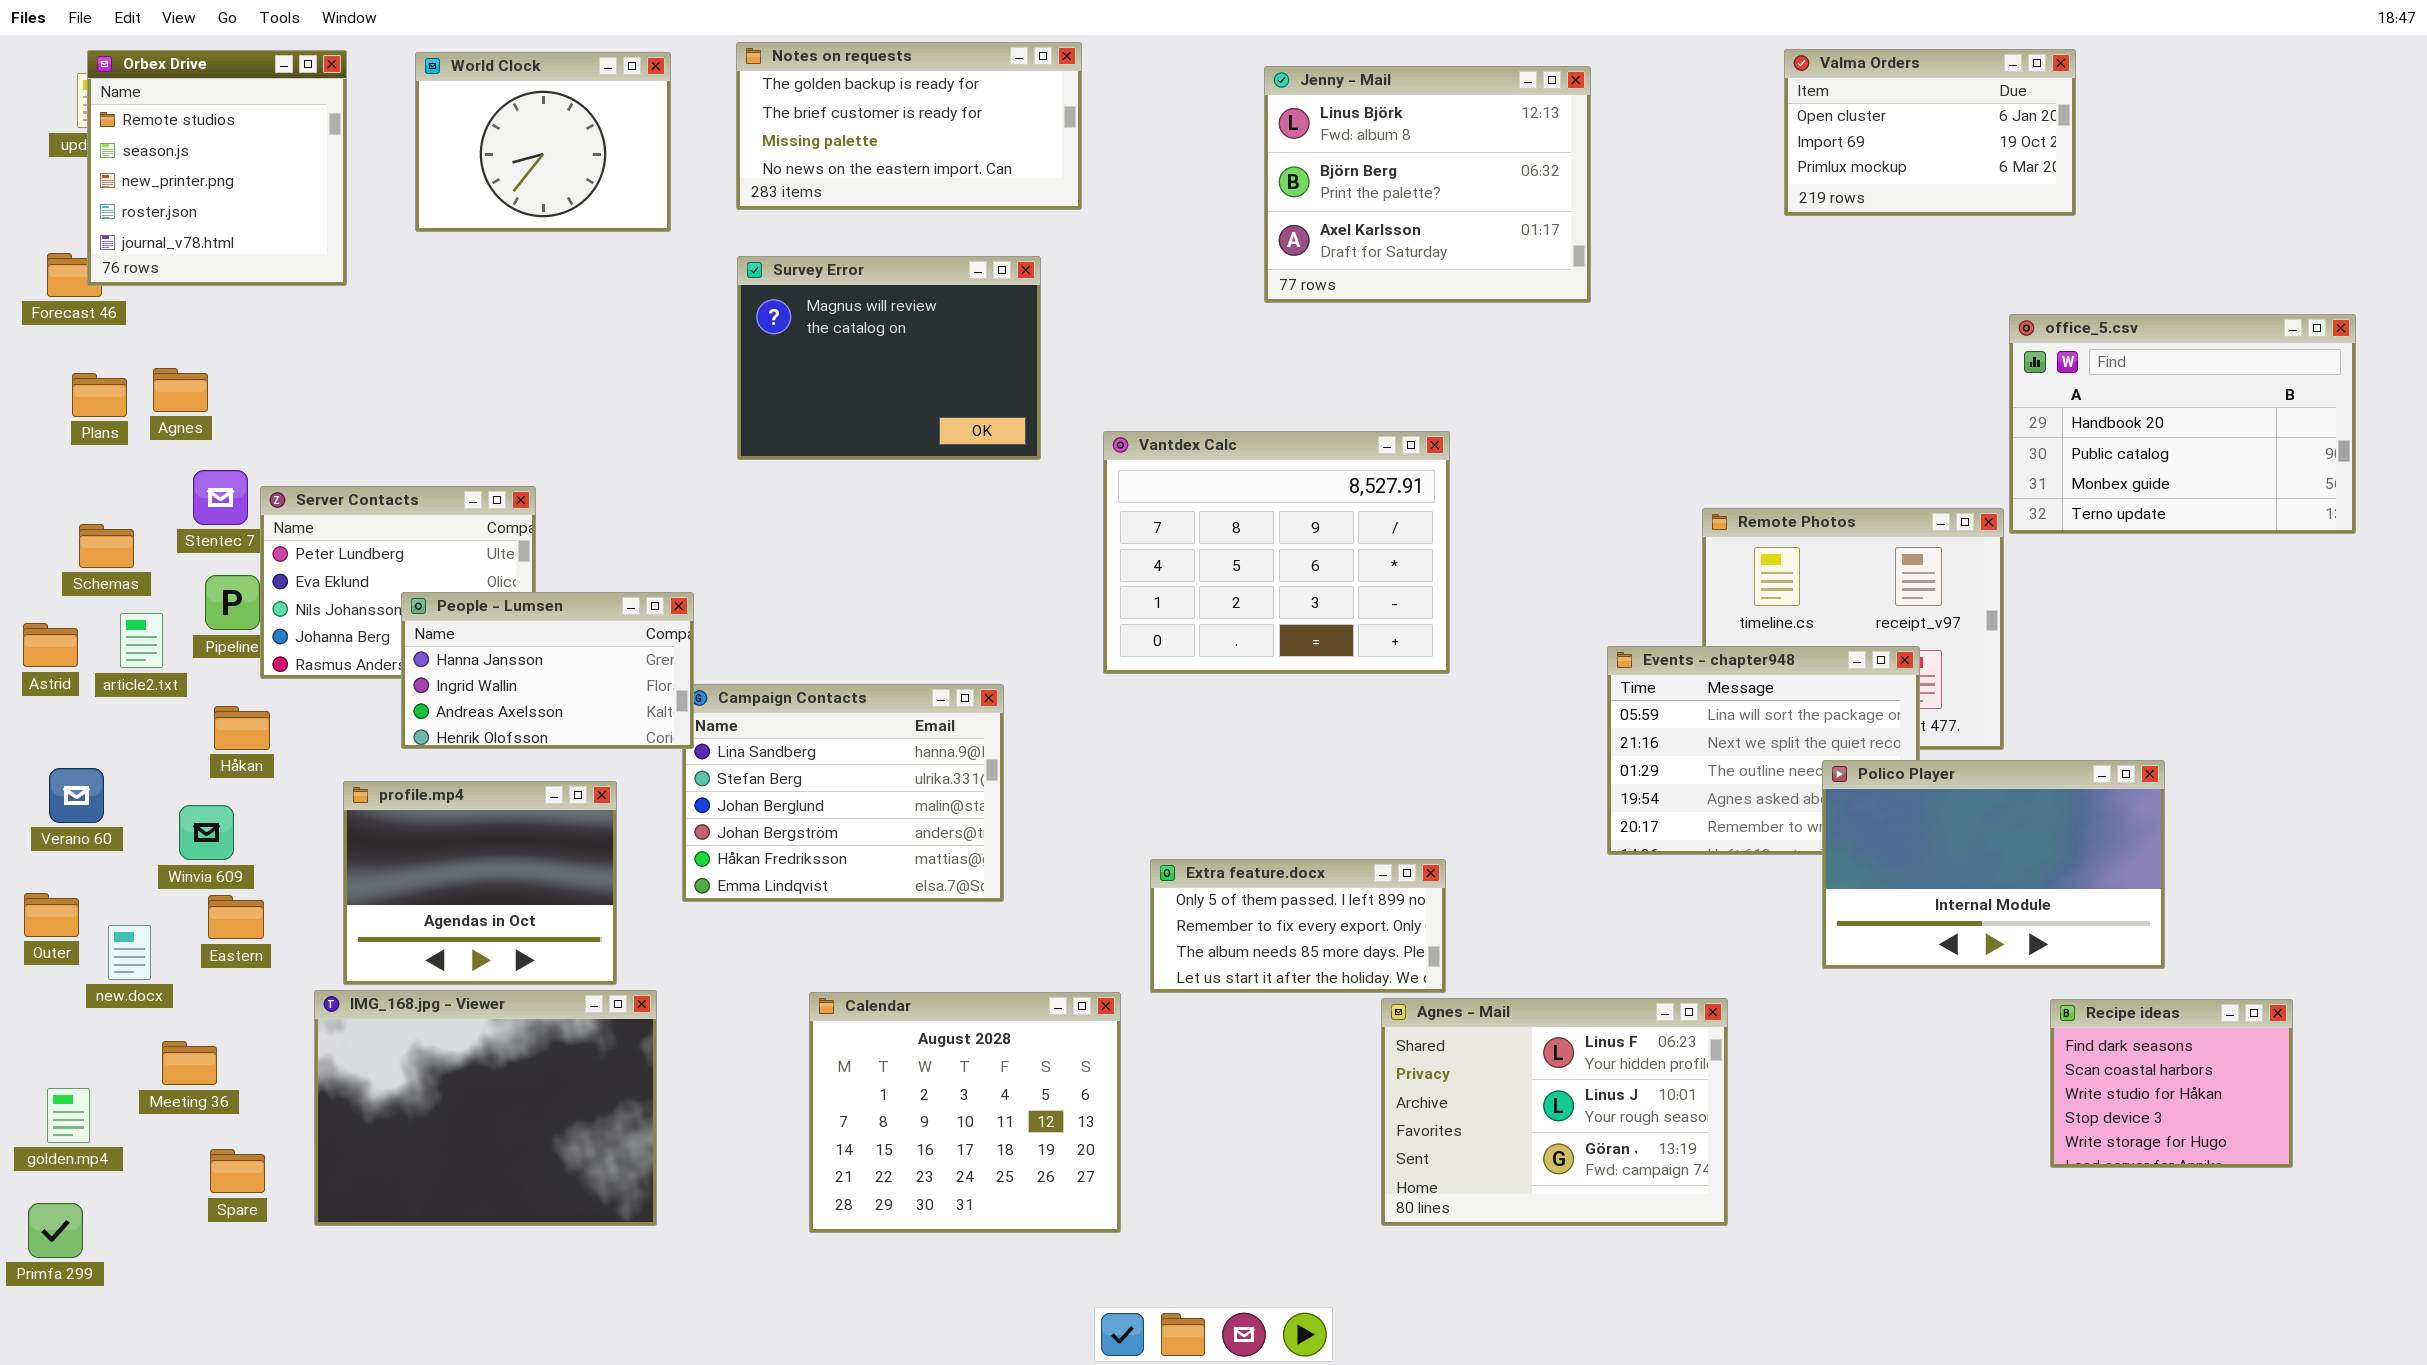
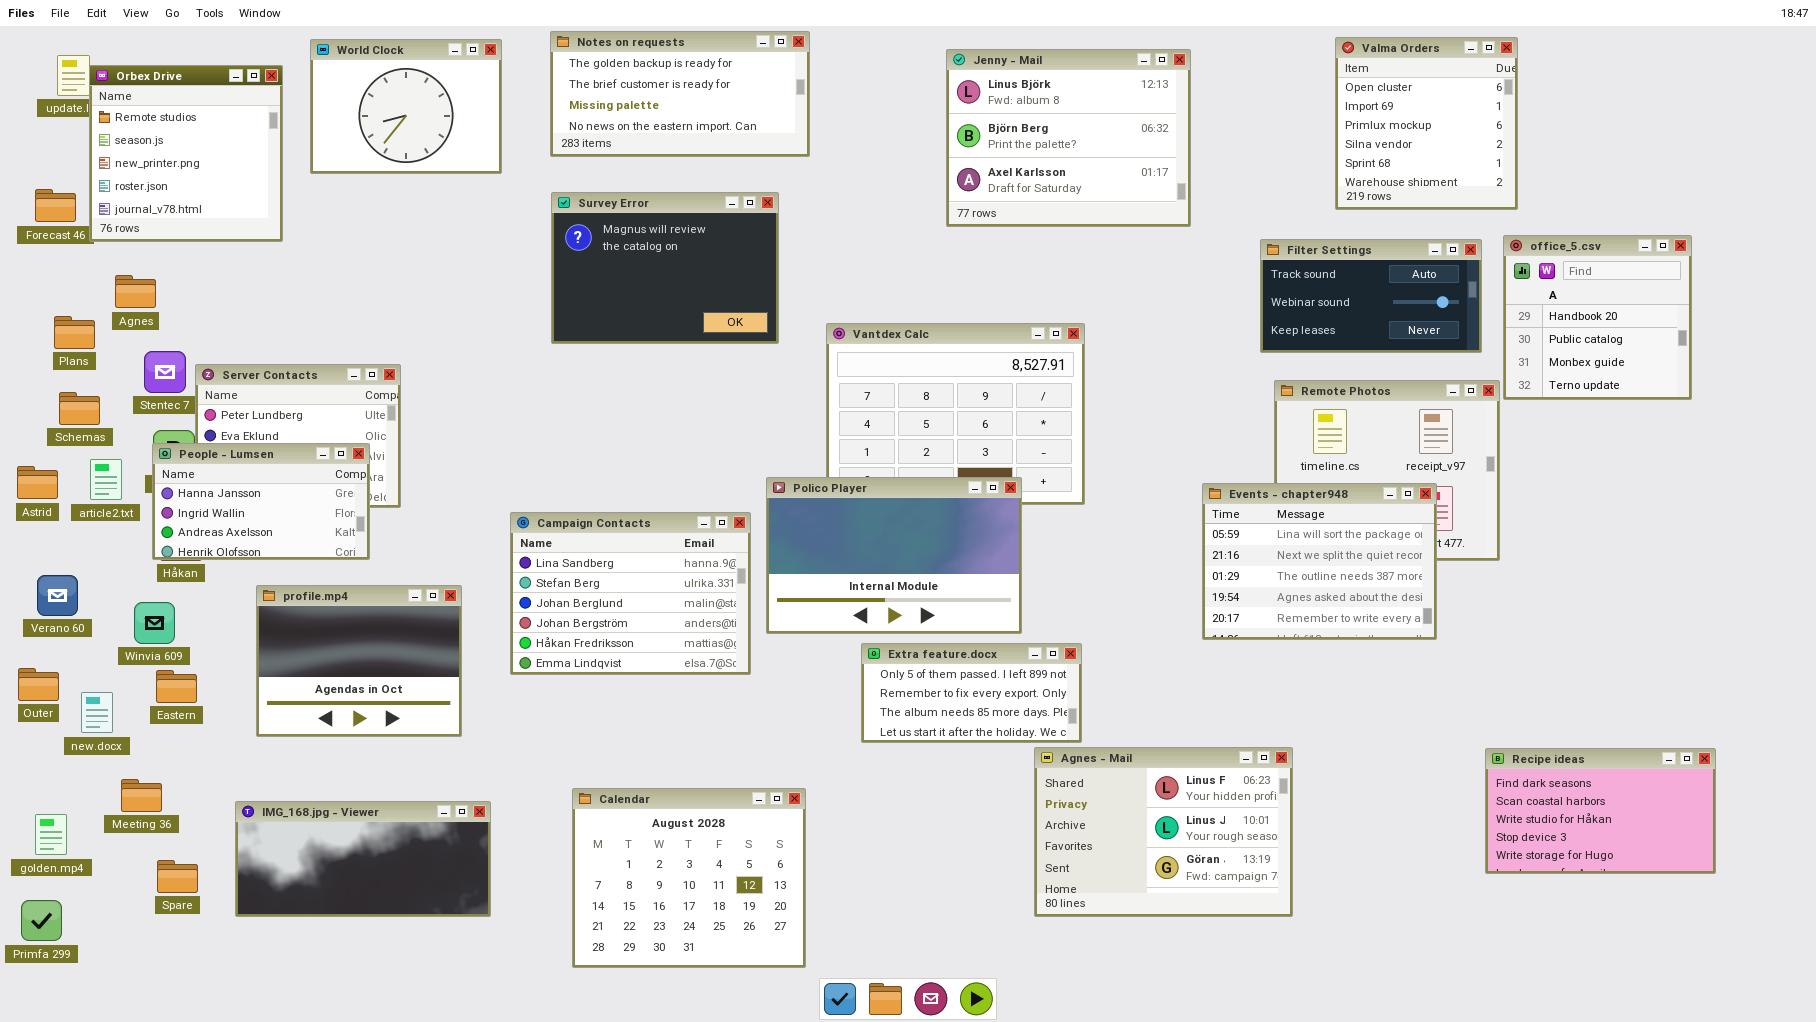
Valma Orders: [1784,49,2076,216] -> [1335,37,1518,210], resized
Orbex Drive: [87,50,347,286] -> [89,65,283,242], moved
office_5.csv: [2009,314,2356,534] -> [1503,235,1692,400], resized
Filter Settings: none -> [1260,239,1482,353], opened
Plans: [72,373,127,417] -> [54,316,95,349], moved
People - Lumsen: [401,592,694,749] -> [152,443,370,560], moved
Polico Player: [1822,760,2165,969] -> [766,477,1022,634], moved
IMG_168.jpg - Viewer: [314,990,657,1226] -> [235,801,491,917], resized
Calendar: [809,992,1121,1233] -> [572,788,806,968], moved
Recipe ideas: [2050,999,2293,1168] -> [1485,748,1716,874], resized

